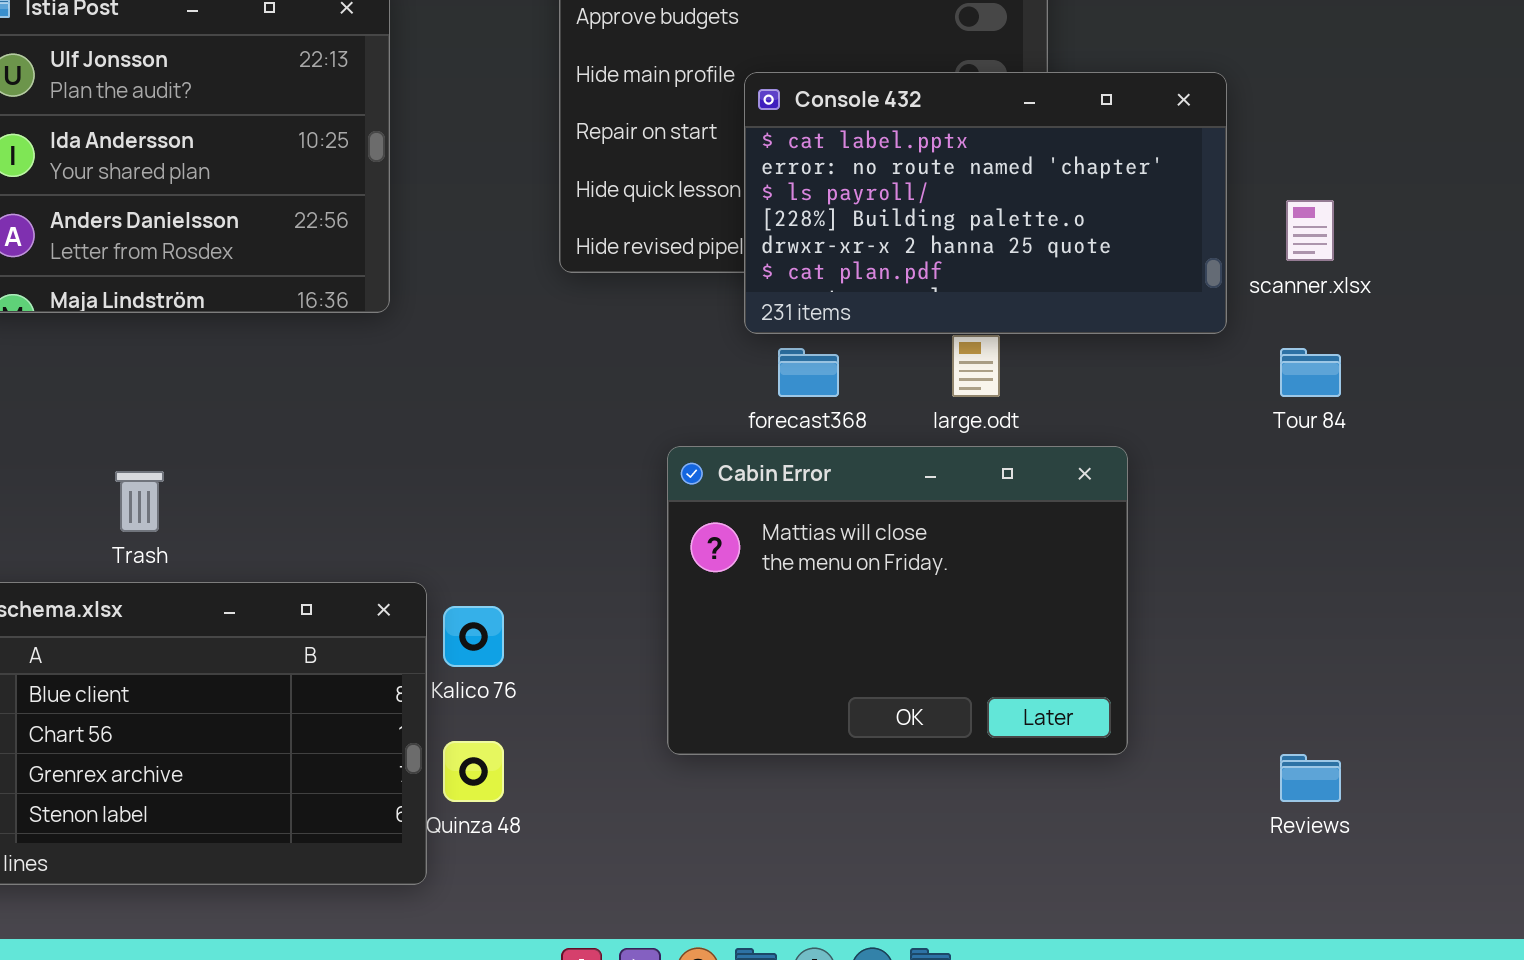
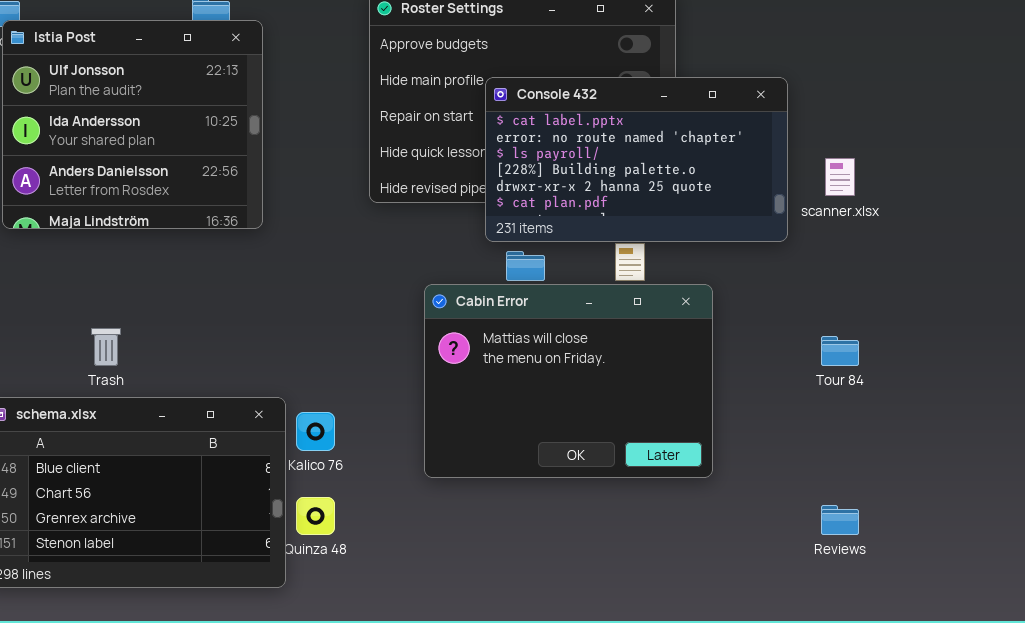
Tour 84: [1280,348,1341,397] -> [821,336,859,366], moved
Cabin Error: [667,446,1128,755] -> [424,284,713,478], moved

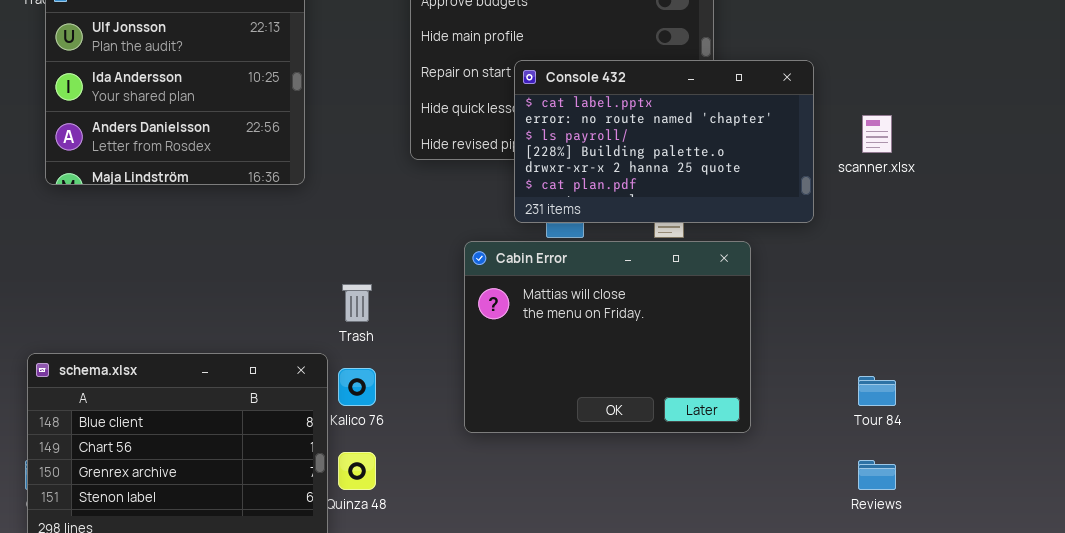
Console 432: [485,77,788,242] -> [514,60,814,223], moved
Trash: [91,328,121,366] -> [342,284,372,322], moved
Tour 84: [821,336,859,366] -> [858,376,896,406], moved

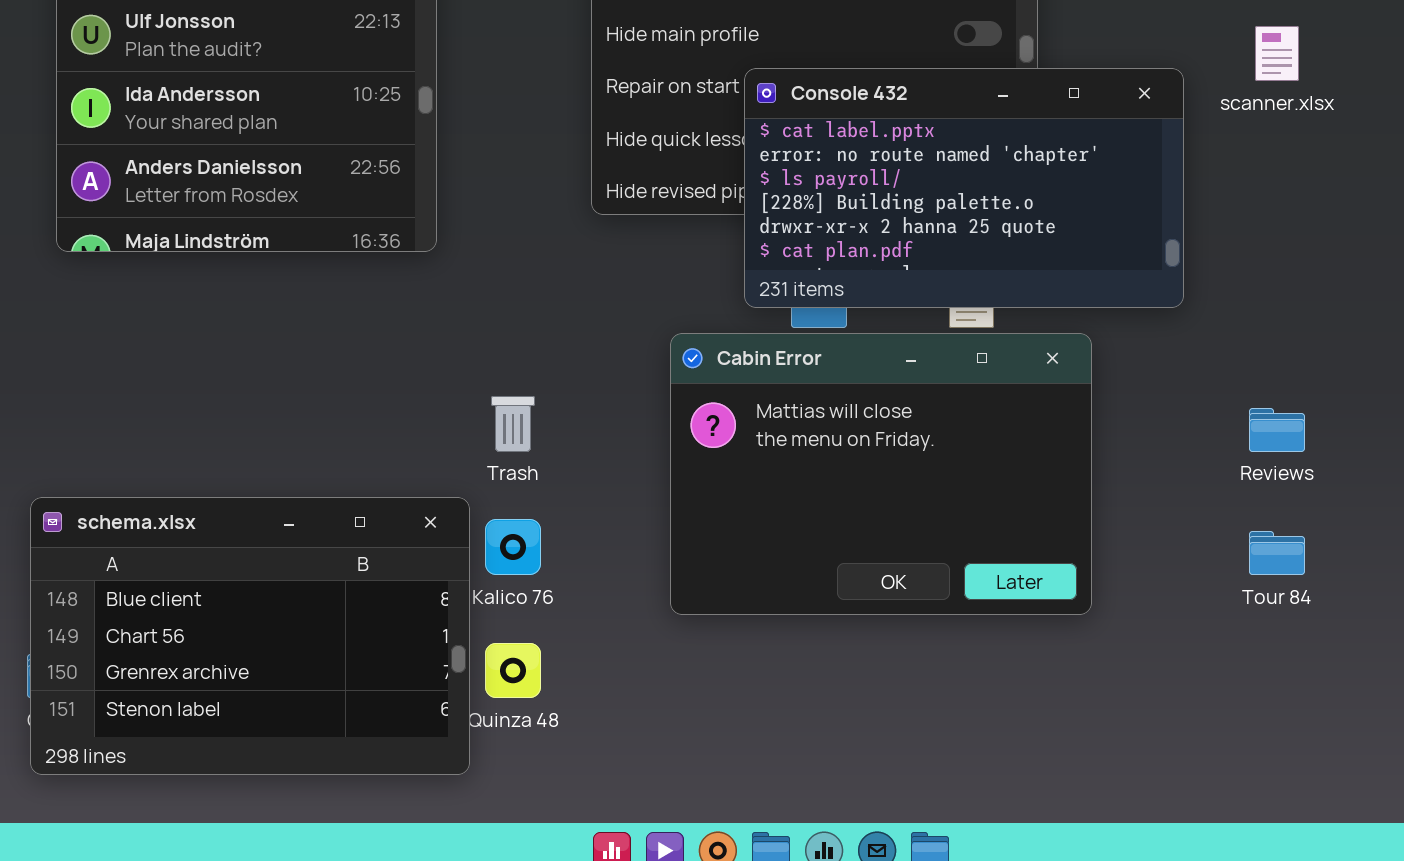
scanner.xlsx: [862,115,892,153] -> [1255,26,1299,81], moved
Reviews: [858,460,896,490] -> [1249,408,1305,452], moved

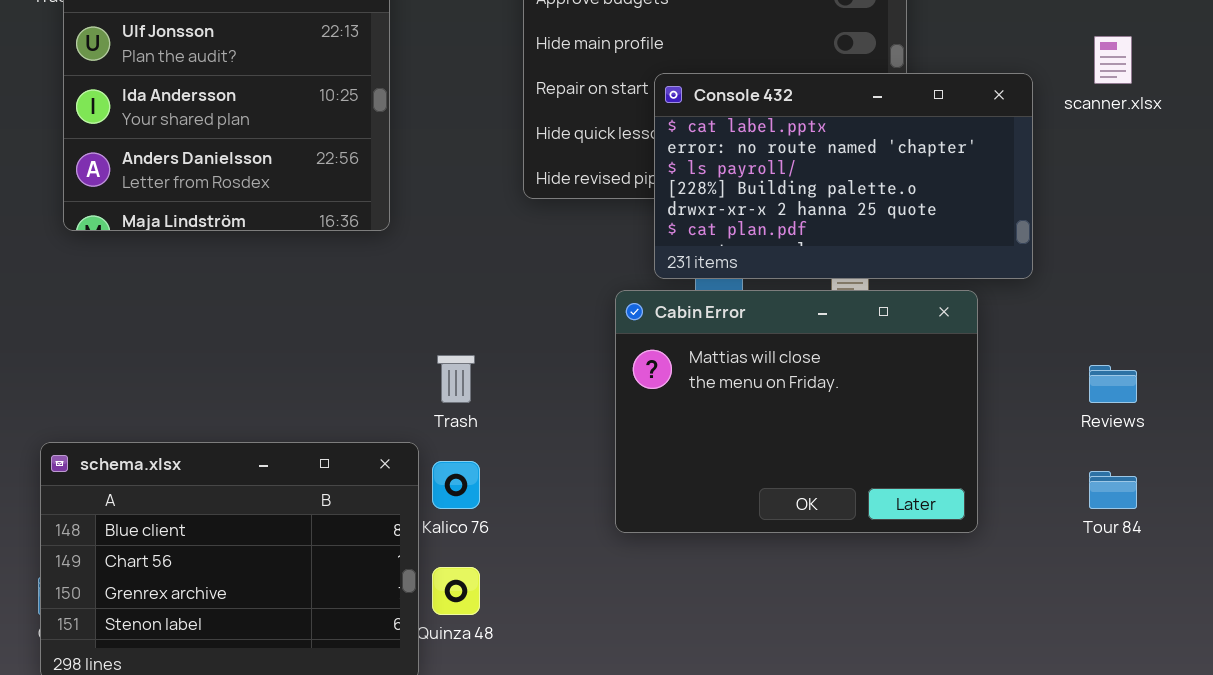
Cabin Error: [670,333,1092,615] -> [615,290,978,533], moved

